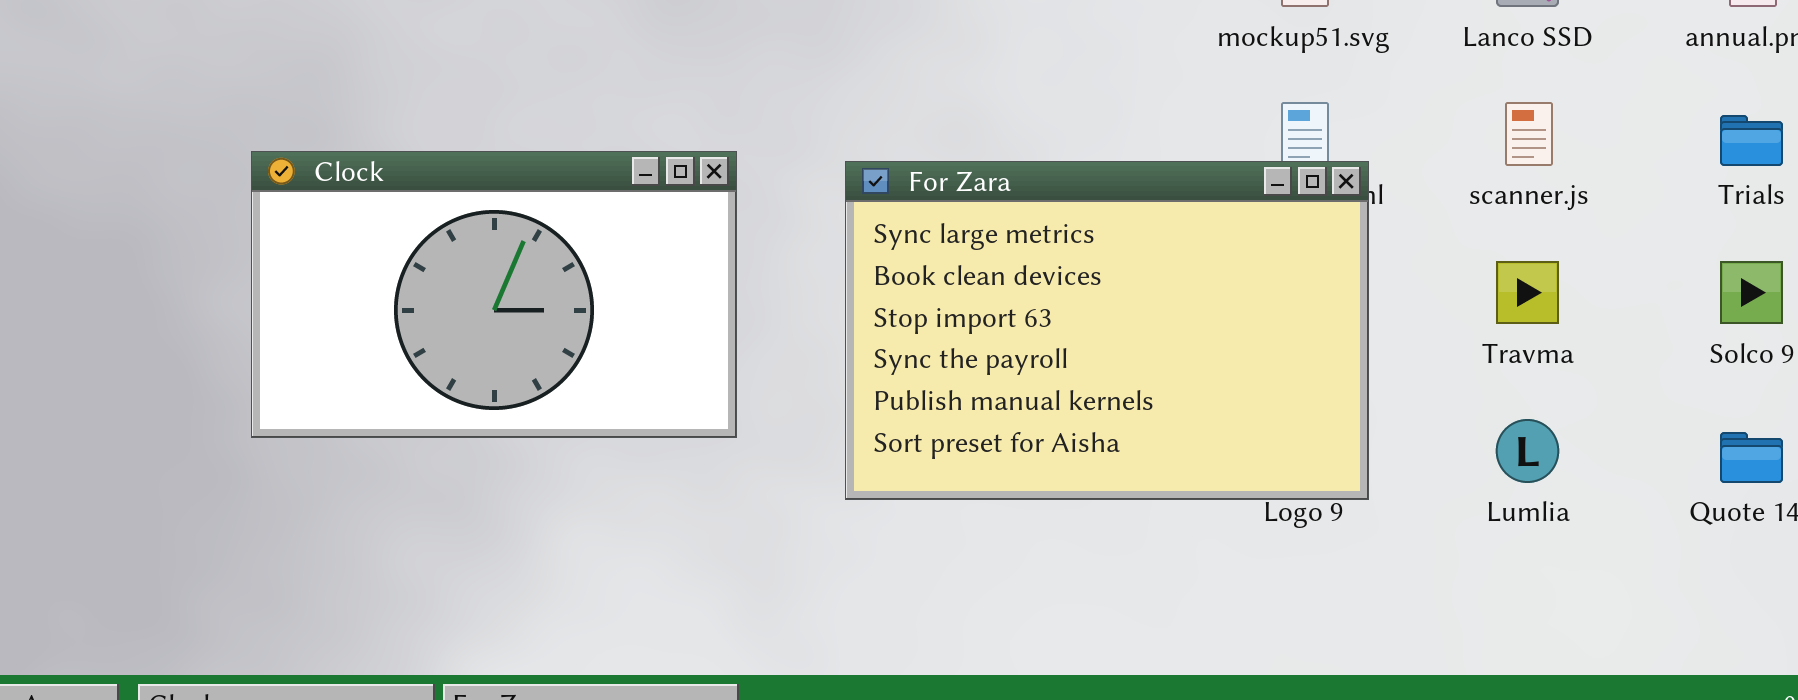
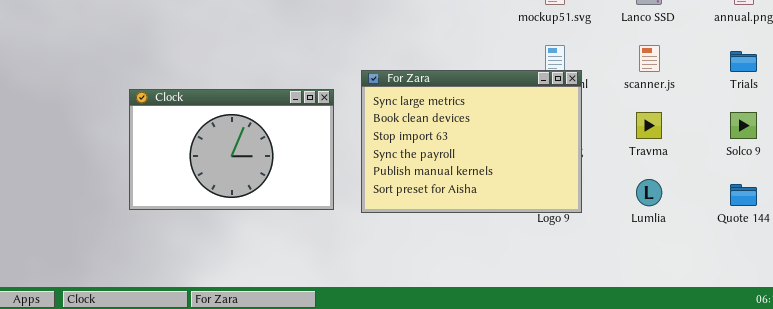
Clock: [251,151,737,438] -> [129,89,334,210], moved

